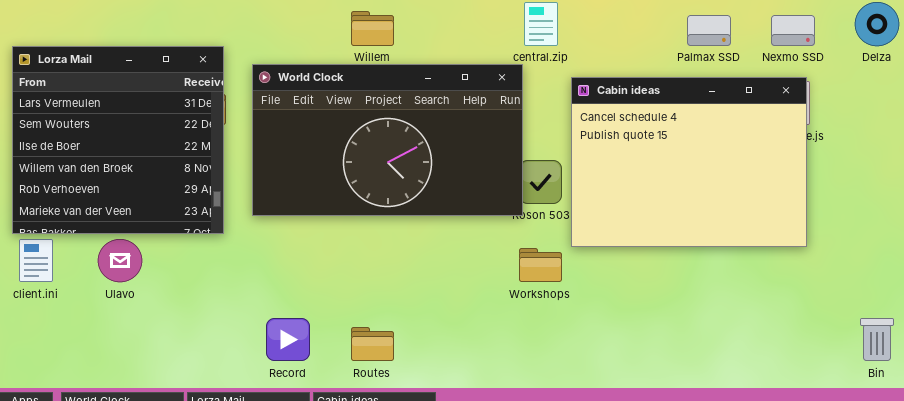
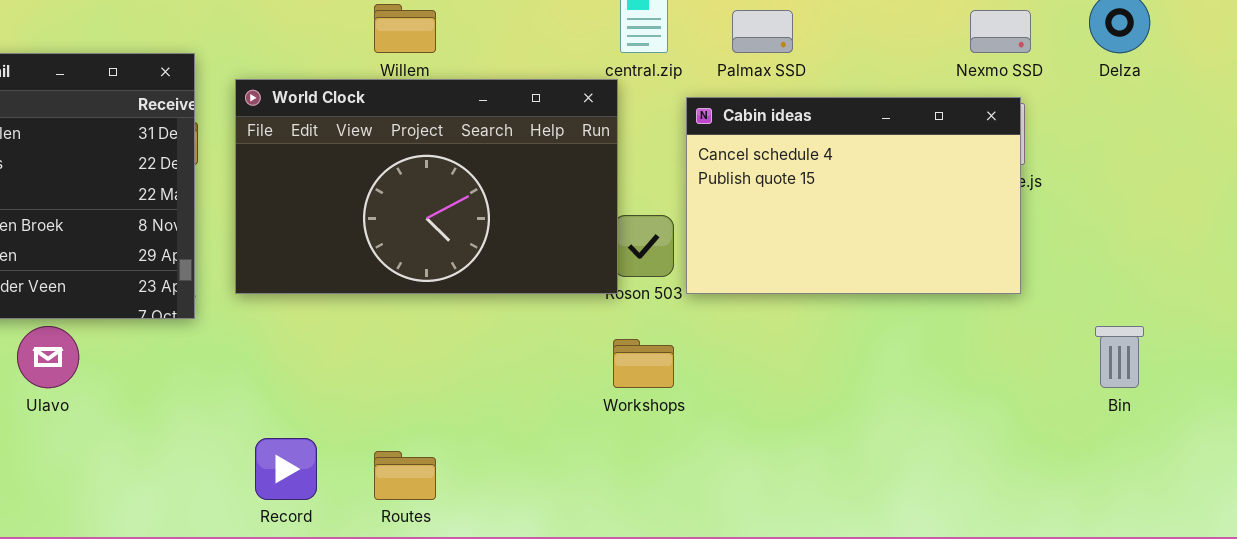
Palmax SSD: [687,15,731,46] -> [732,10,793,53], moved
Cabin ideas: [571,77,807,247] -> [686,97,1021,294], resized
Bin: [860,318,894,361] -> [1095,326,1144,388], moved

